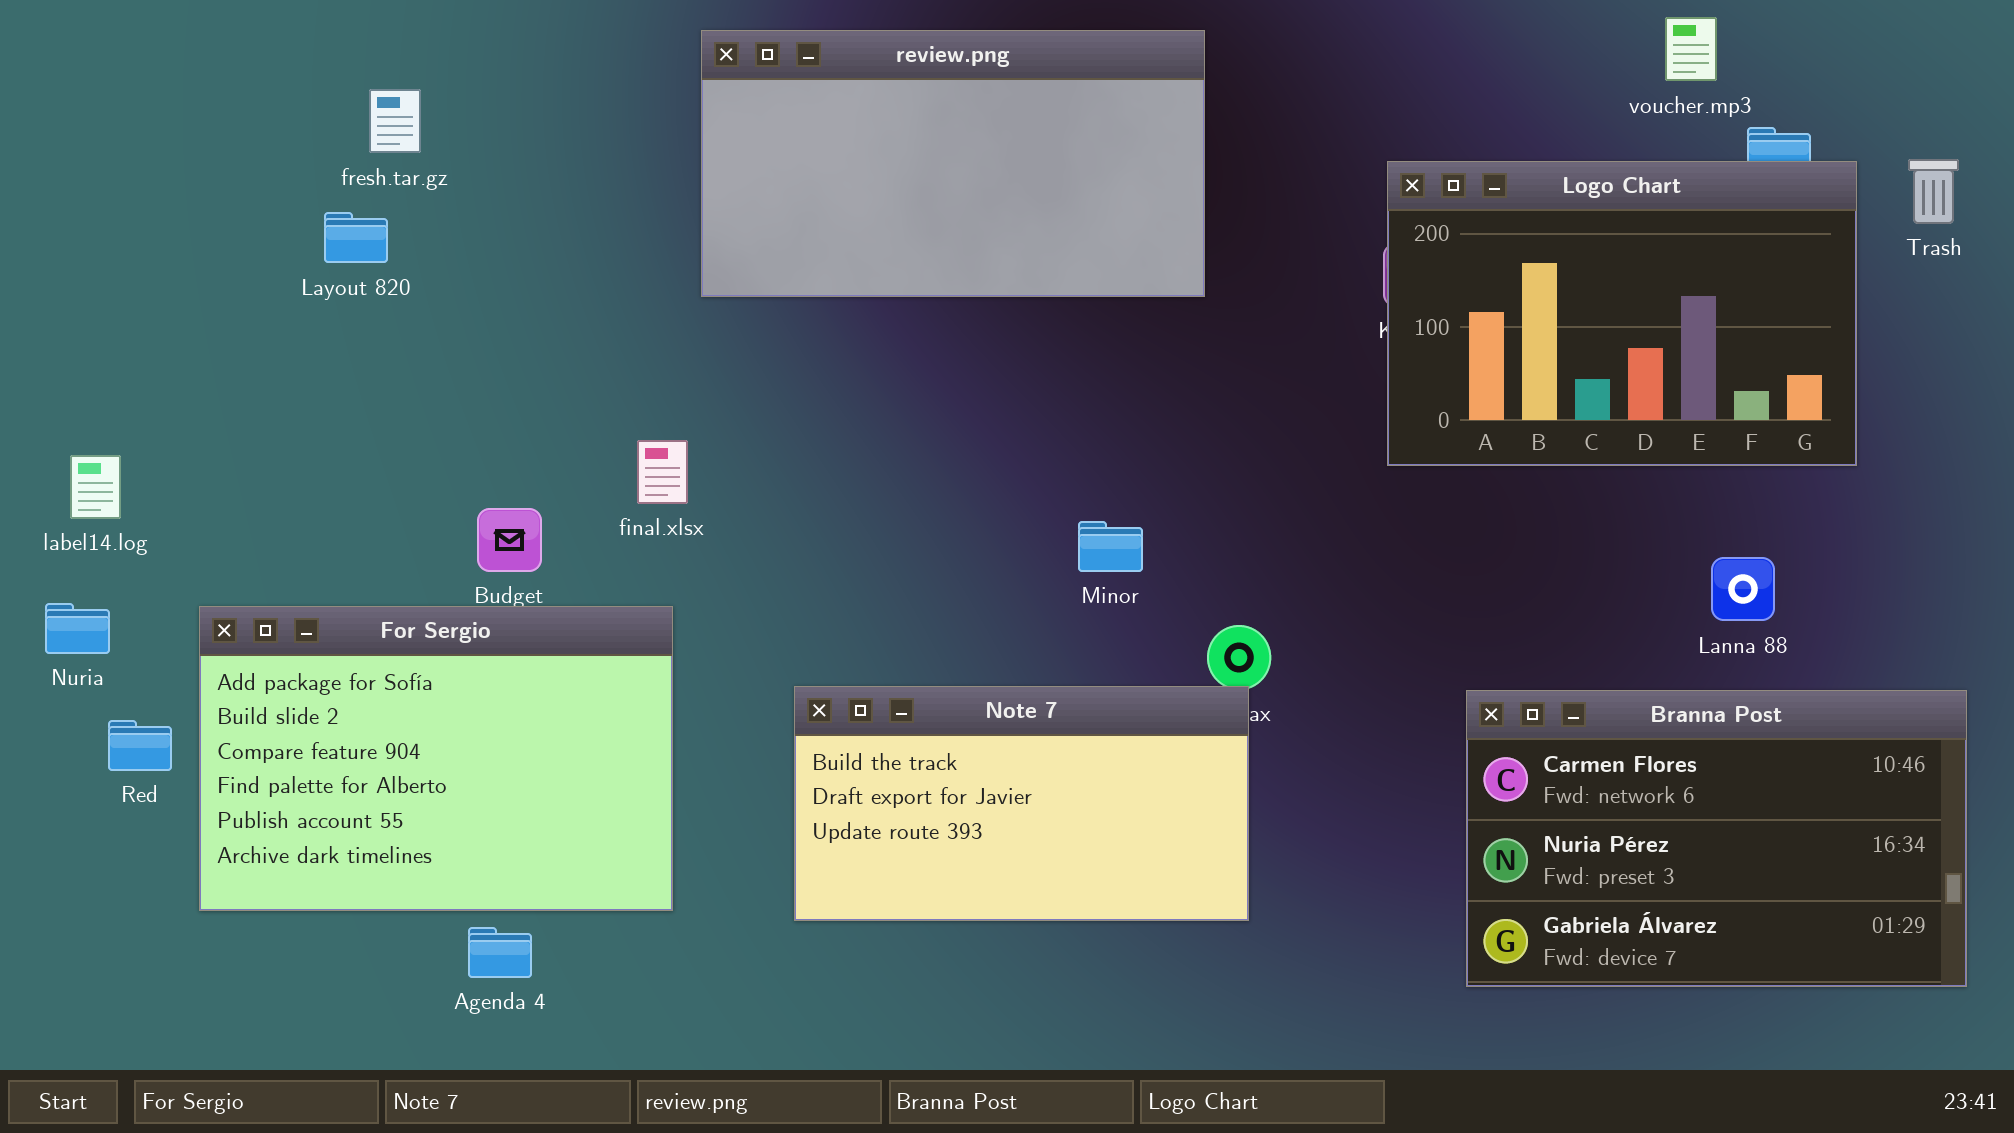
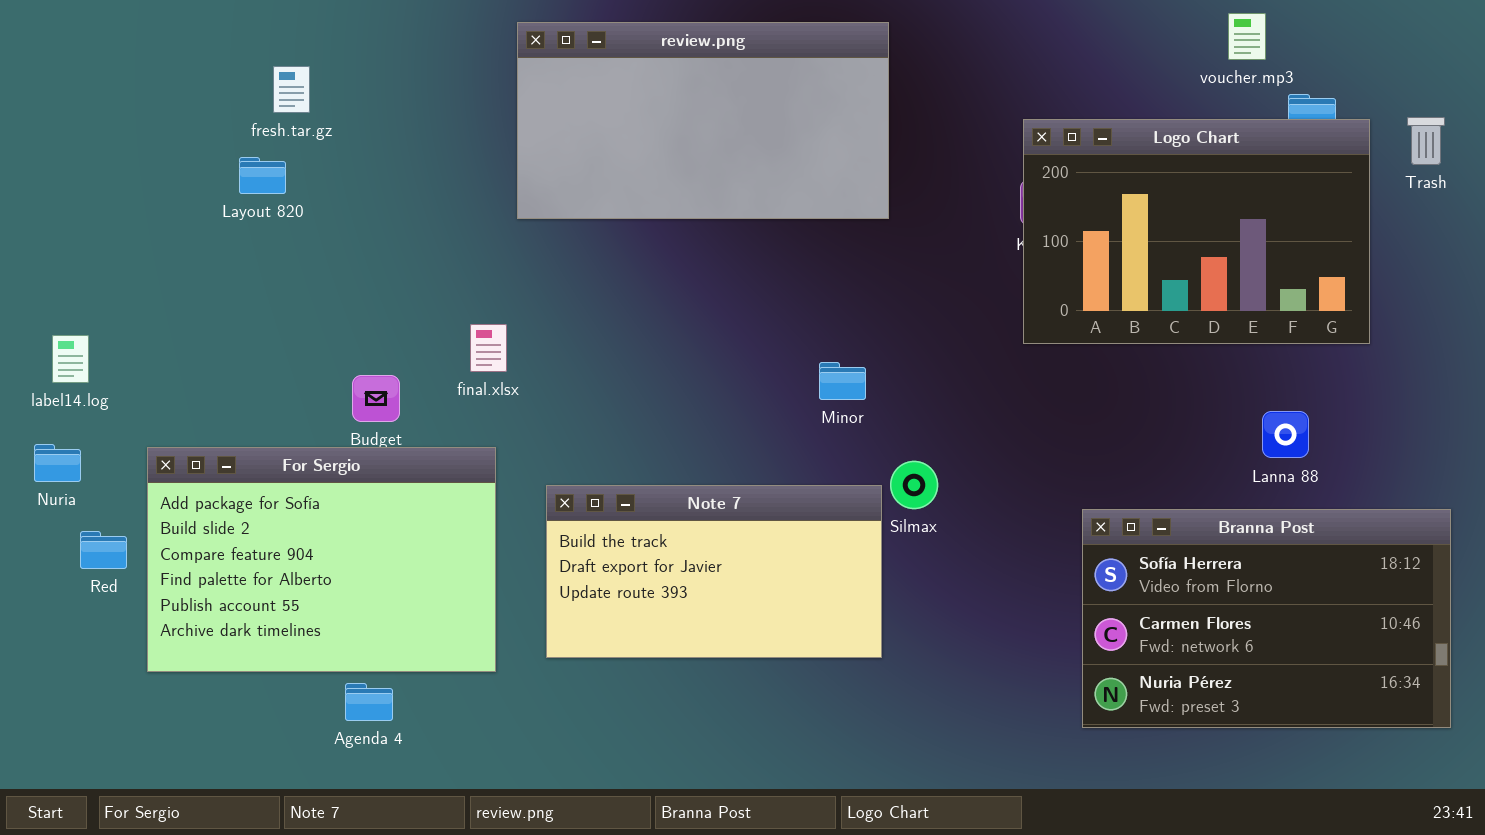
Minor: [1078,521,1143,572] -> [819,362,866,400], moved
Note 7: [794,686,1249,921] -> [546,485,882,658], moved
Branna Post: [1466,690,1967,987] -> [1082,509,1451,728], scrolled up 1 row

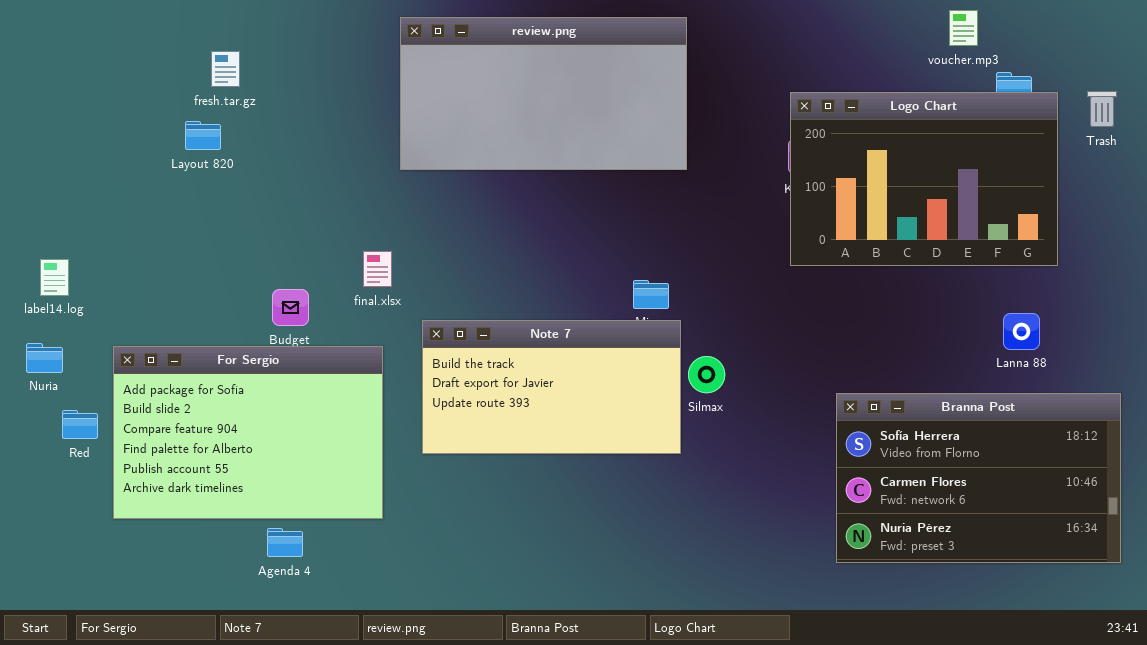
Lanna 88: [1262,411,1309,458] -> [1003,313,1040,350], moved
Note 7: [546,485,882,658] -> [422,320,681,454], moved

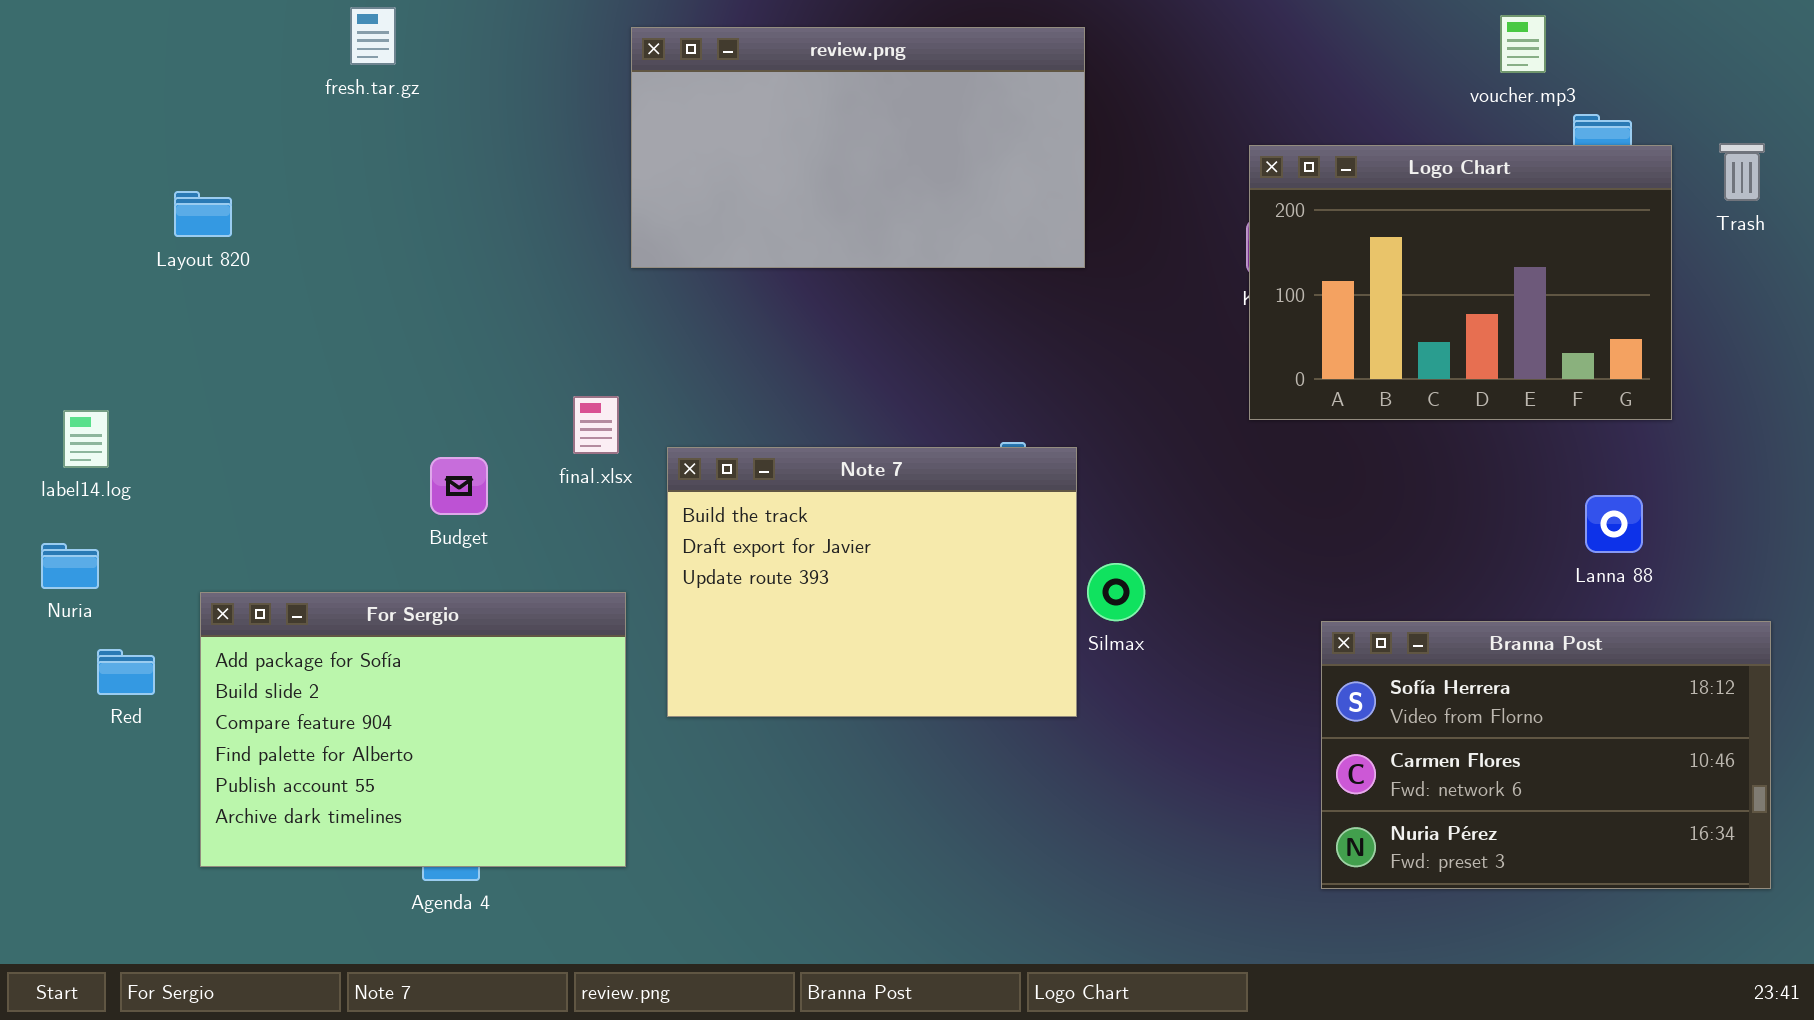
fresh.tar.gz: [211,51,240,87] -> [350,7,396,65], moved
Layout 820: [185,121,221,150] -> [174,191,232,237], moved
Note 7: [422,320,681,454] -> [667,447,1077,717], resized
For Sergio: [113,346,383,519] -> [200,592,626,867], moved

